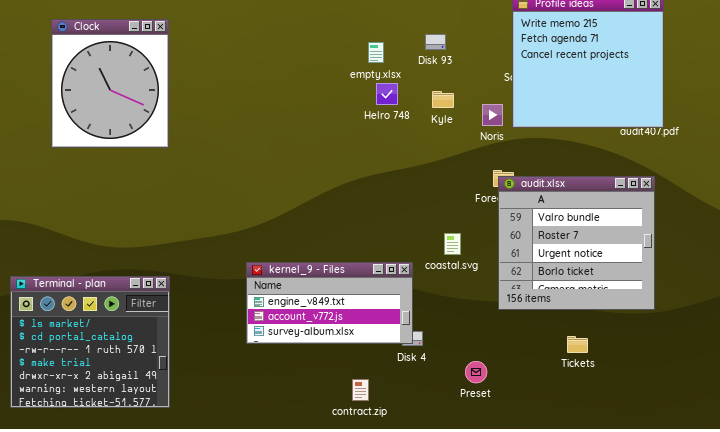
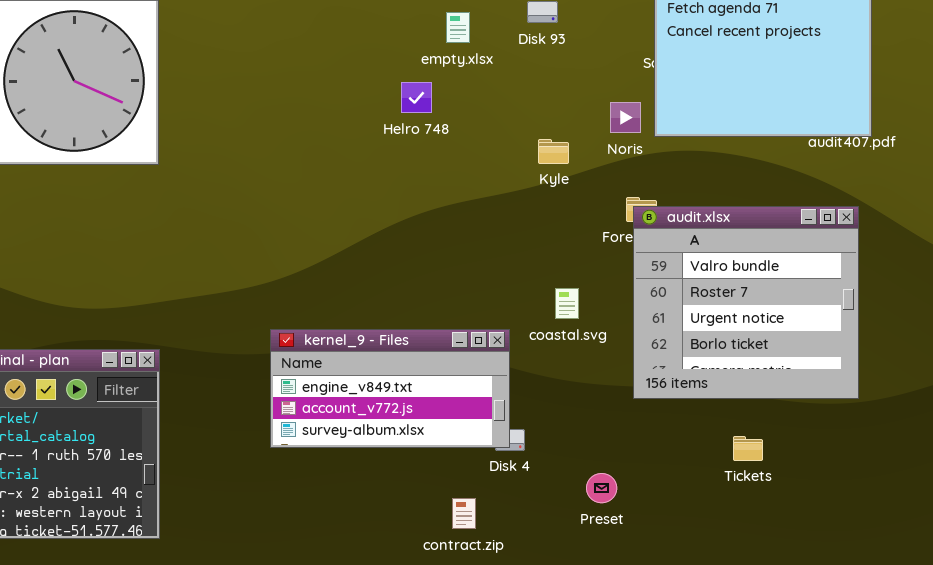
Helro 748: [376,83,398,105] -> [401,82,432,113], moved
Kyle: [432,91,454,108] -> [538,139,569,164], moved
contract.zip: [352,379,369,401] -> [452,498,476,529], moved

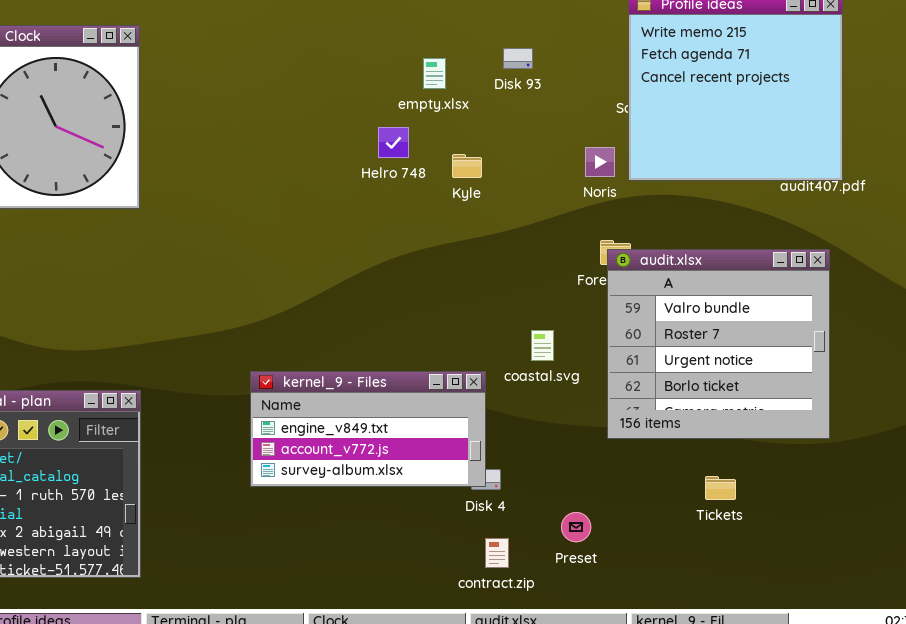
Kyle: [538,139,569,164] -> [452,154,482,178], moved
contract.zip: [452,498,476,529] -> [485,538,509,568], moved

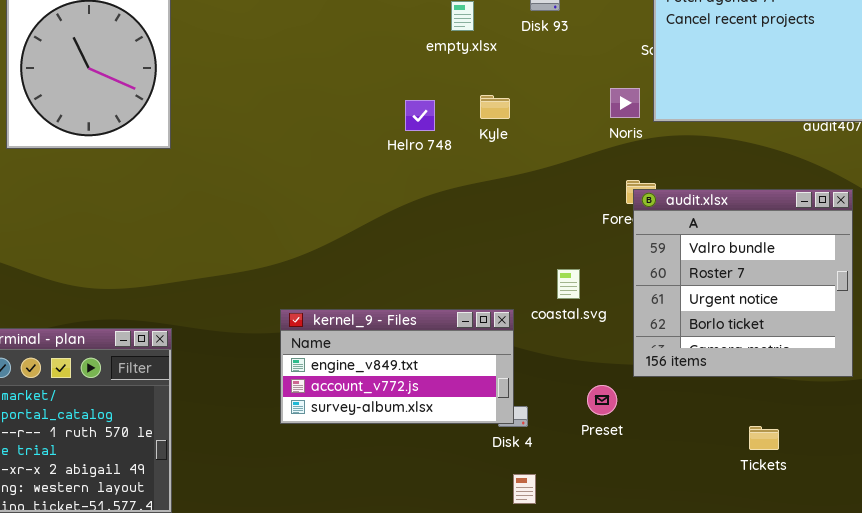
Helro 748: [378,127,409,158] -> [405,100,435,131], moved
Tickets: [705,476,736,500] -> [749,426,779,450], moved
Preset: [561,512,591,542] -> [587,385,617,415], moved

